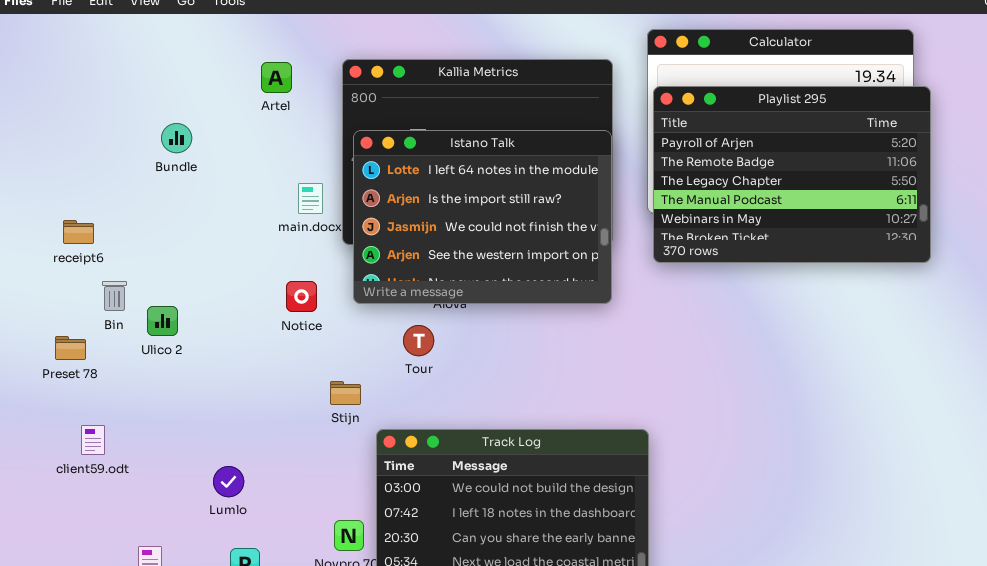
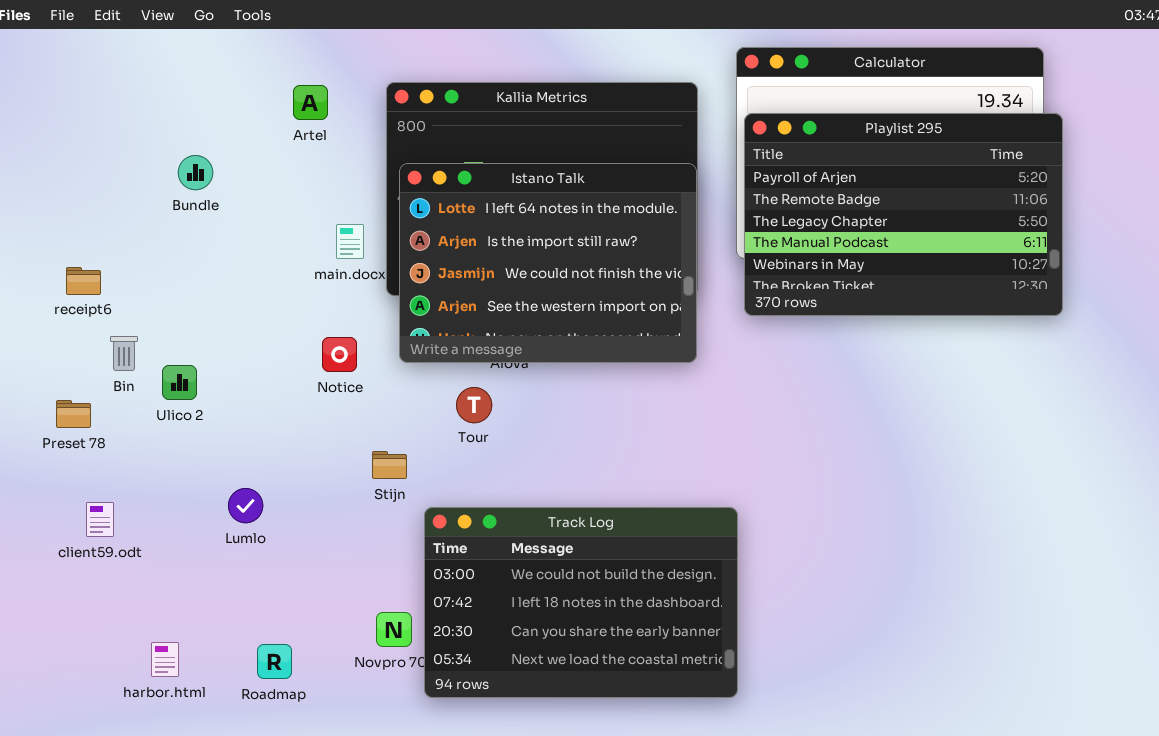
Lumlo: [213,466,244,497] -> [228,488,263,523], moved

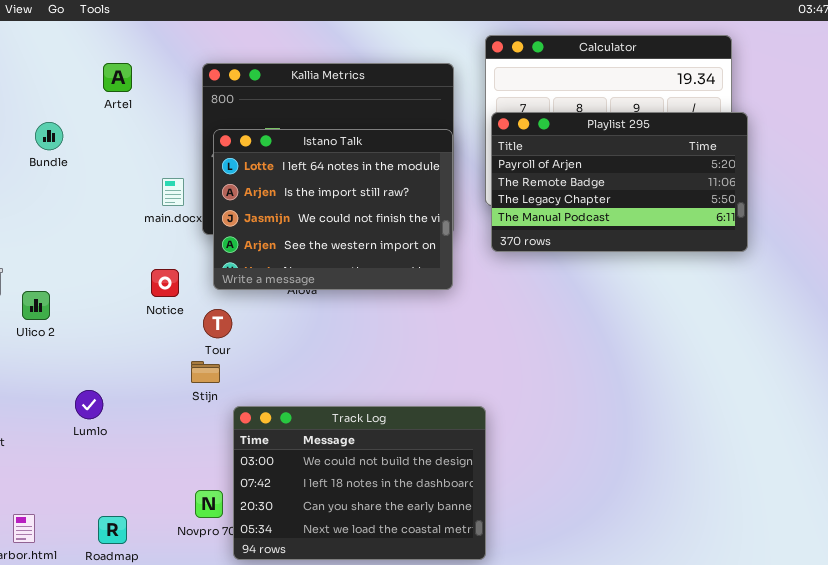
Artel: [293,85,328,120] -> [103,63,132,92], moved
Playlist 295: [744,113,1063,316] -> [491,112,748,252], resized
Tour: [456,387,492,423] -> [203,309,232,338], moved

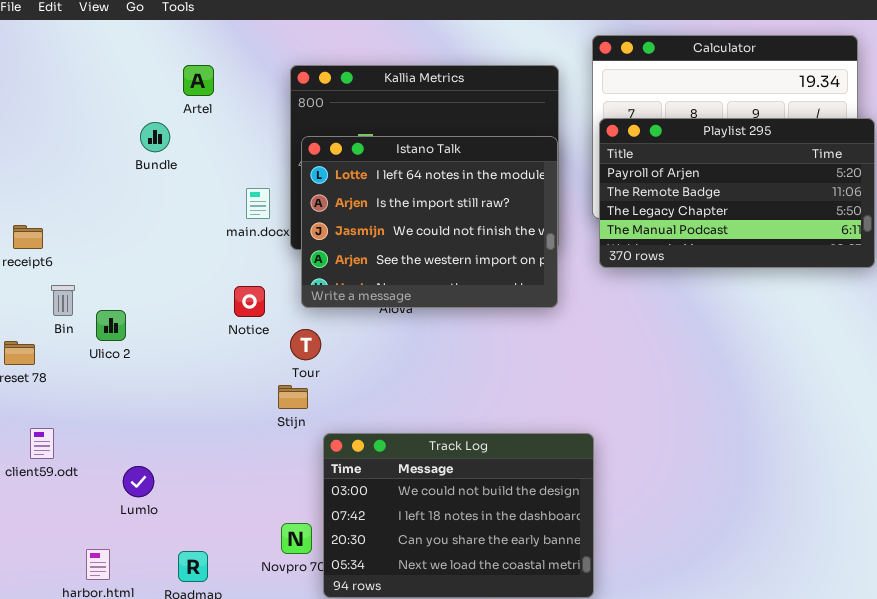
Bundle: [35,122,63,150] -> [140,122,170,152], moved
Lumlo: [75,390,103,419] -> [123,466,154,497], moved

